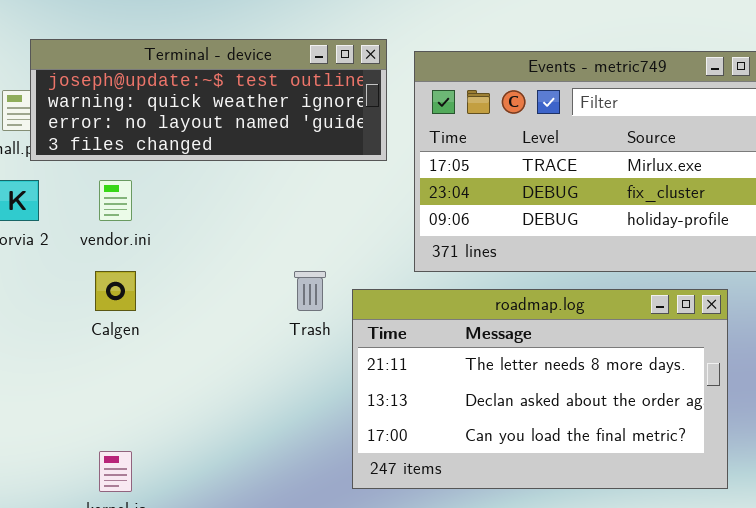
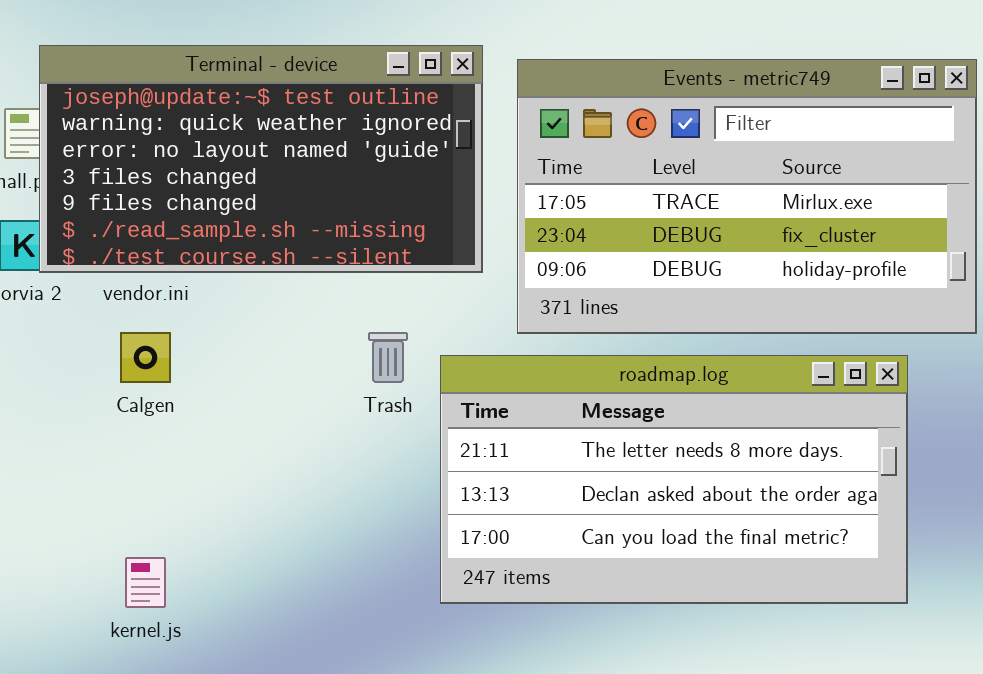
Terminal - device: [30,39,387,161] -> [39,45,483,273], resized

